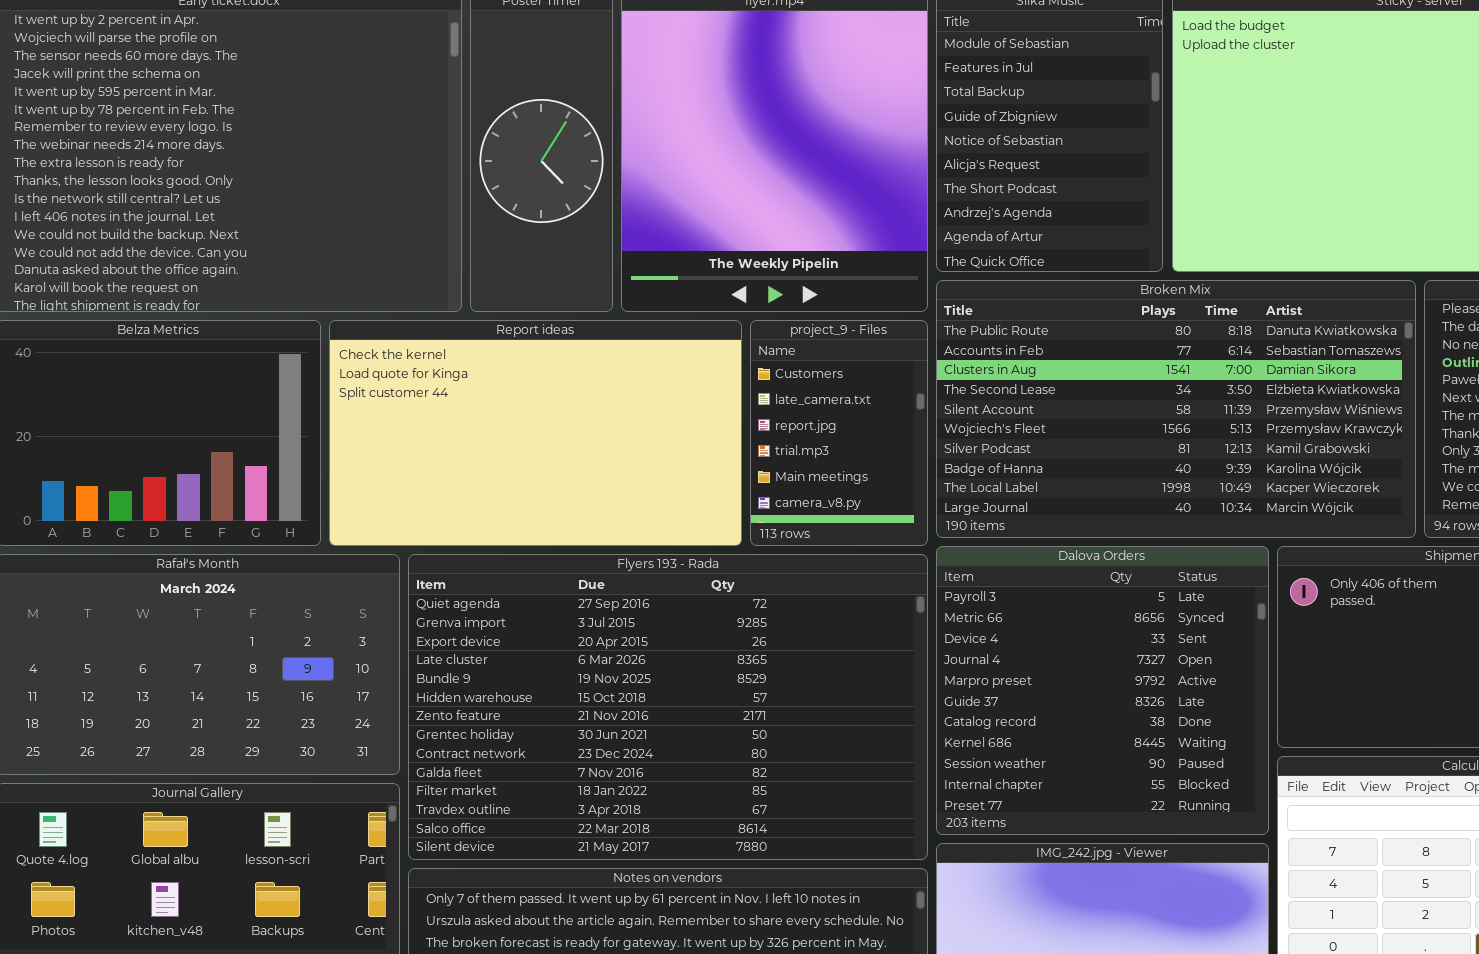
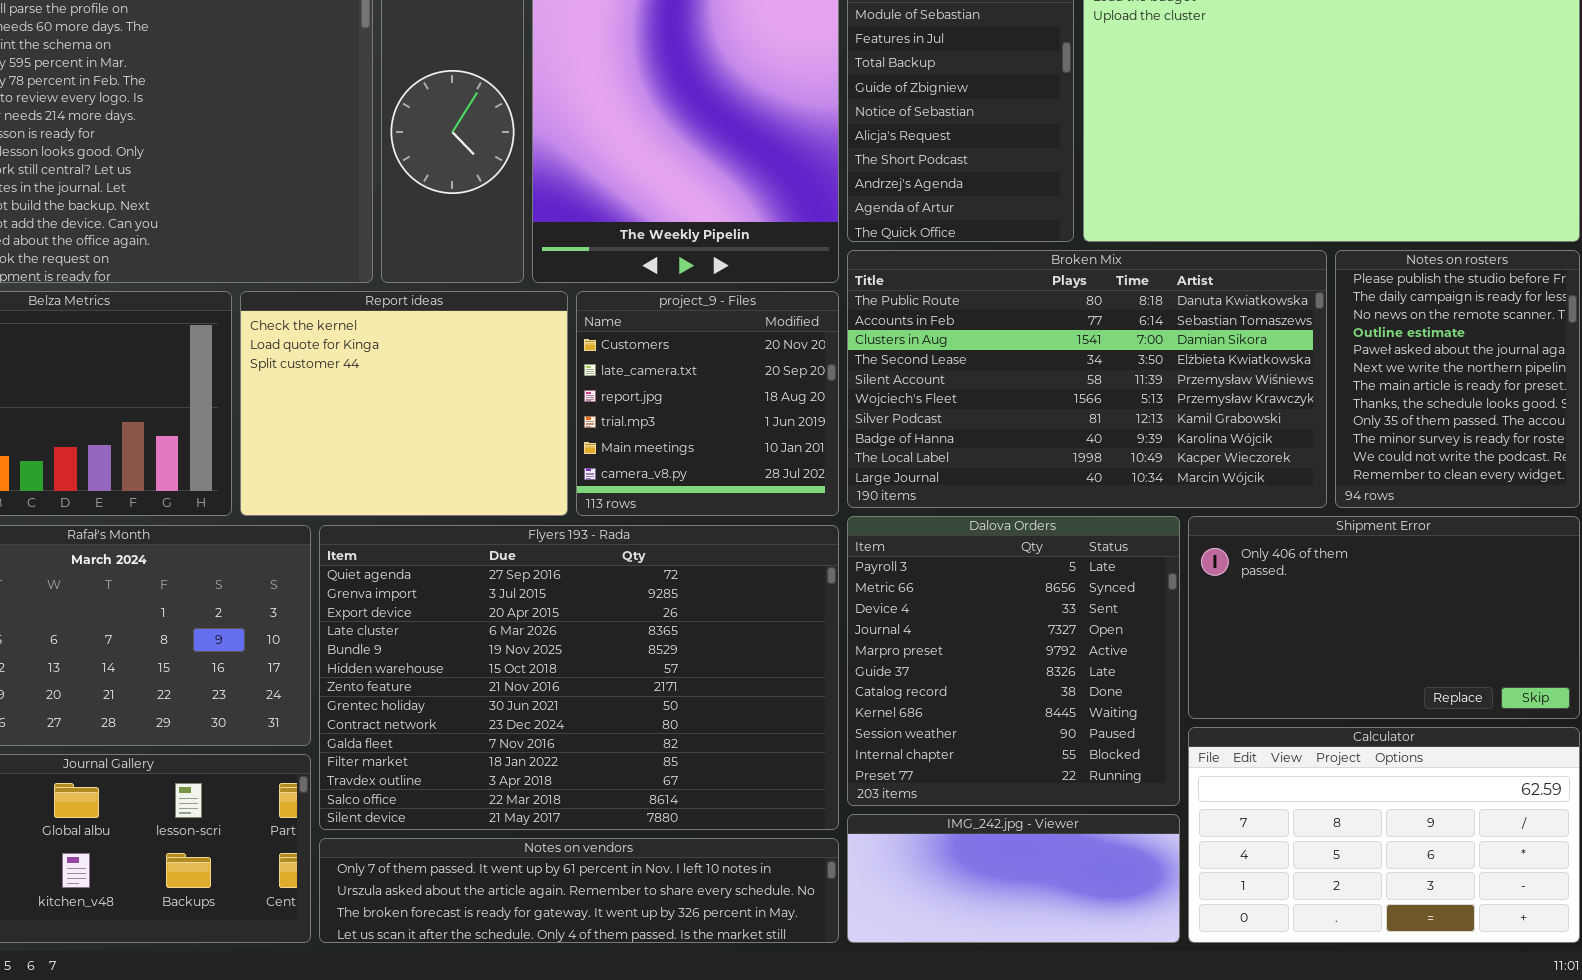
Report ideas: [329,320,742,546] -> [240,291,568,516], resized
project_9 - Files: [750,320,928,546] -> [576,291,839,516], resized

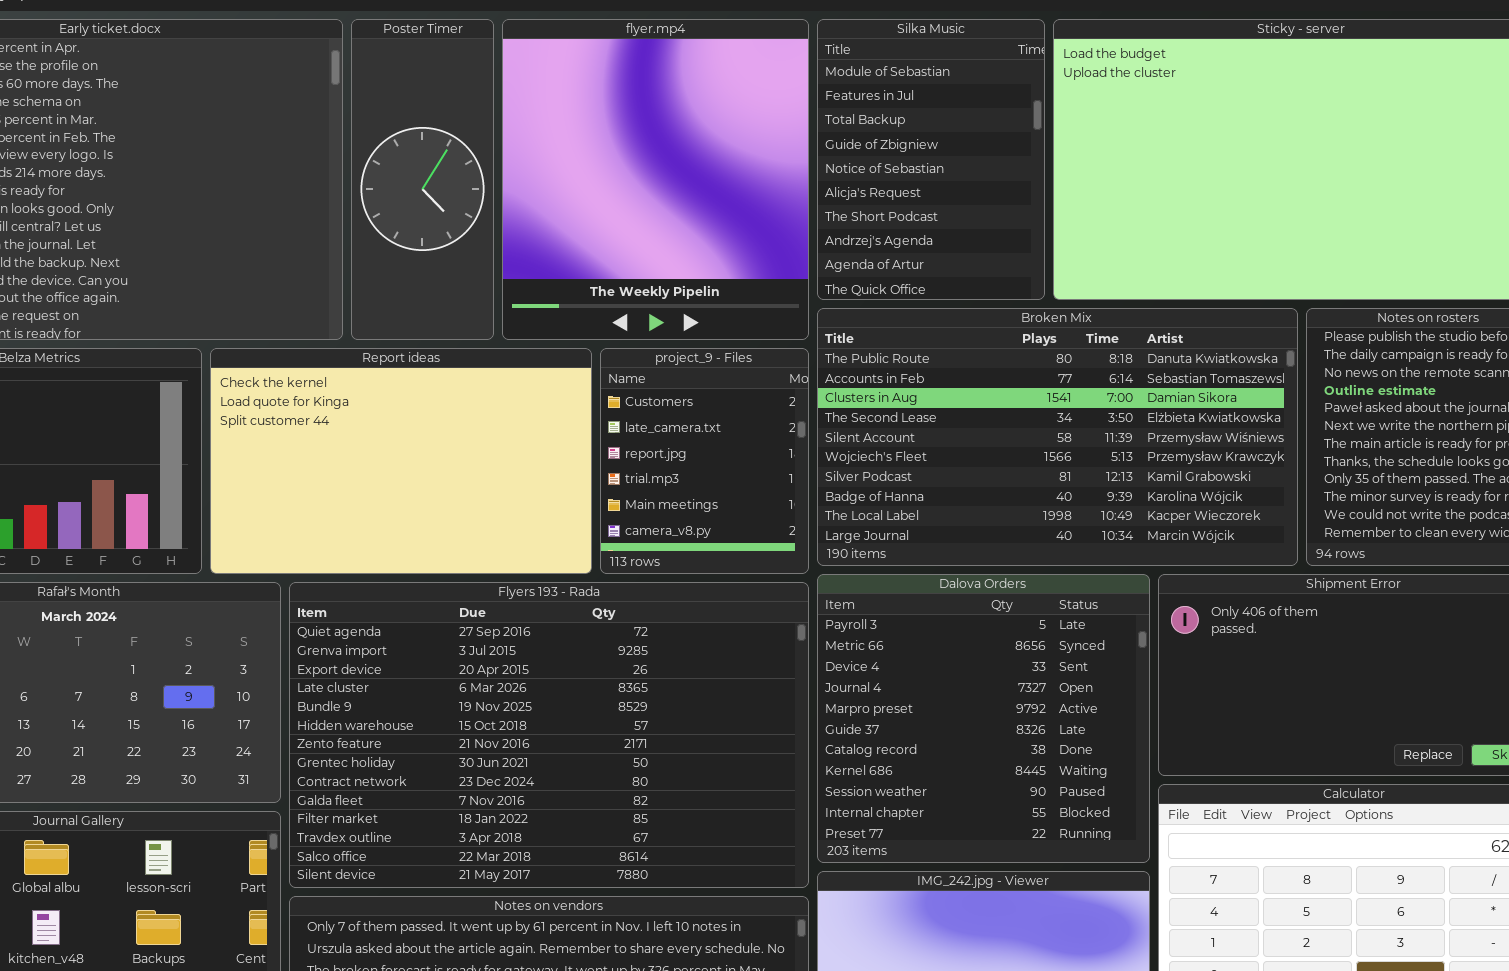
Report ideas: [240,291,568,516] -> [210,348,592,574], resized
project_9 - Files: [576,291,839,516] -> [600,348,809,574], resized

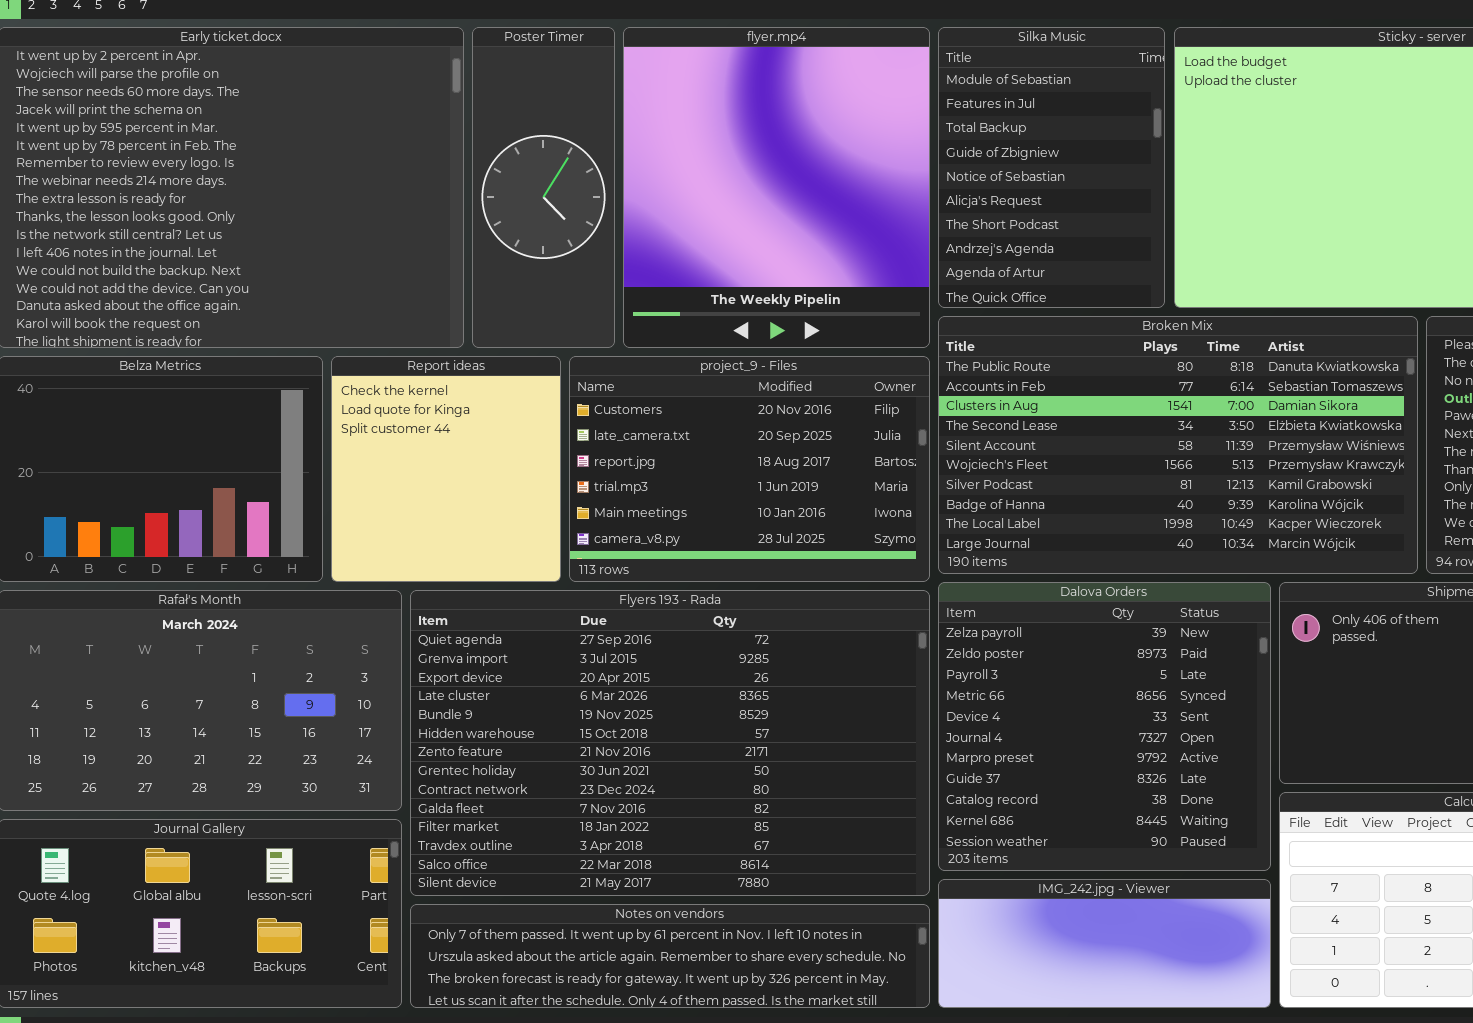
Report ideas: [210,348,592,574] -> [331,356,561,582], resized
project_9 - Files: [600,348,809,574] -> [569,356,930,582], resized
Dalova Orders: [817,574,1150,863] -> [938,582,1271,871], scrolled up 2 rows

